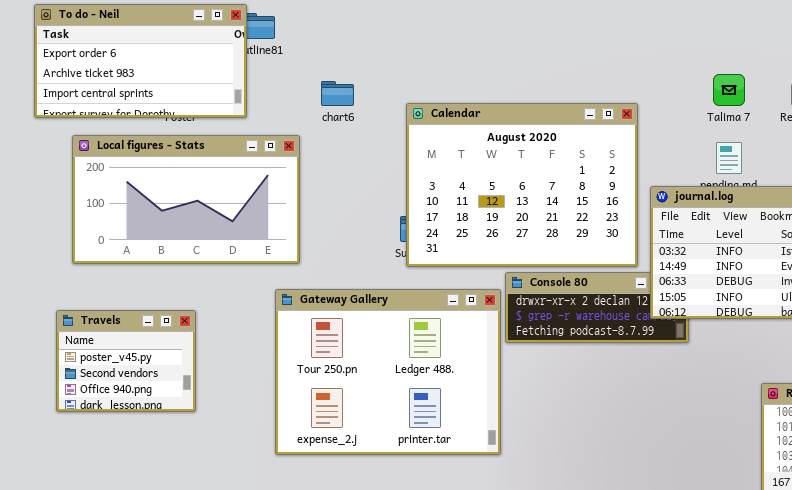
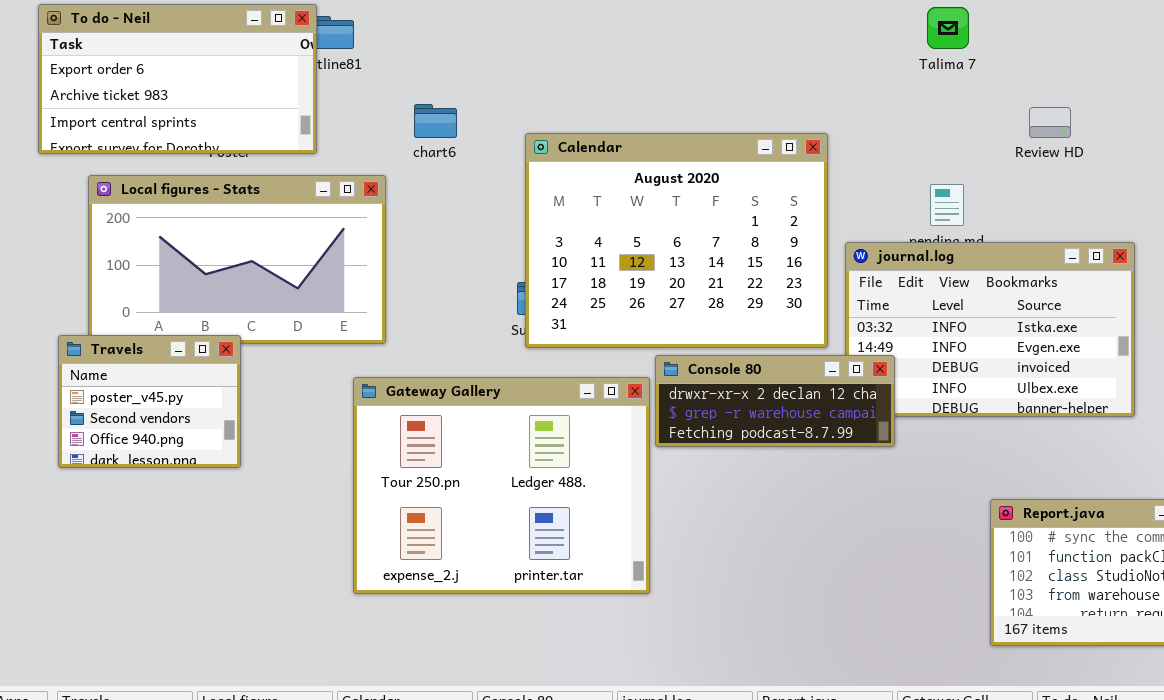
Talima 7: [713,74,745,106] -> [927,7,969,49], moved
Console 80: [505,272,689,343] -> [655,355,895,447], raised
Travels: [56,310,196,412] -> [58,335,241,468], moved

